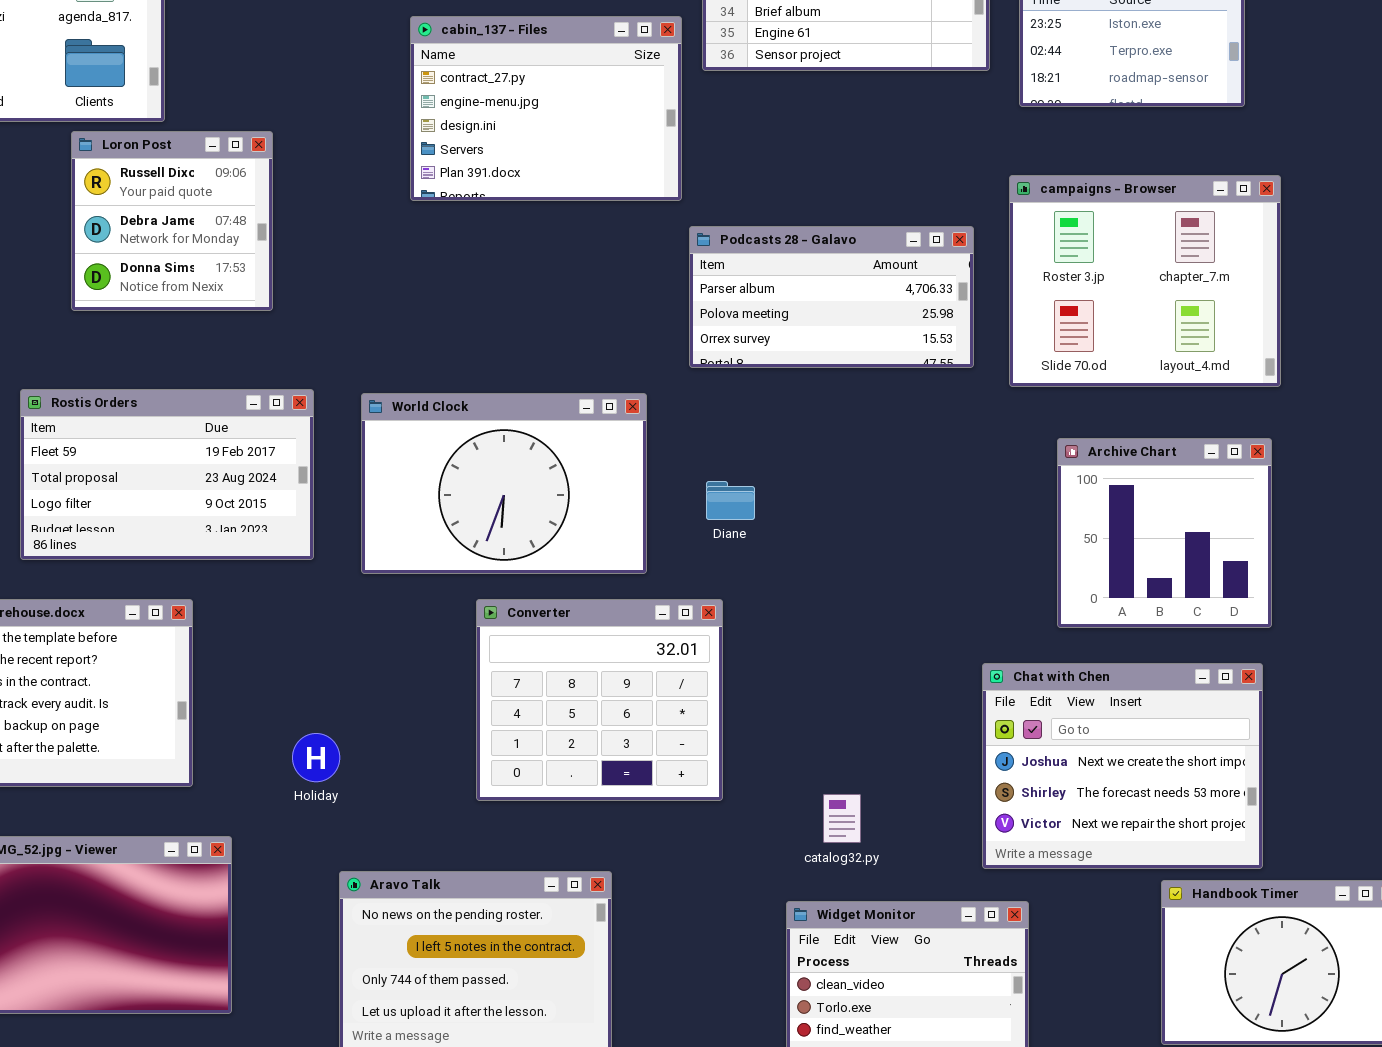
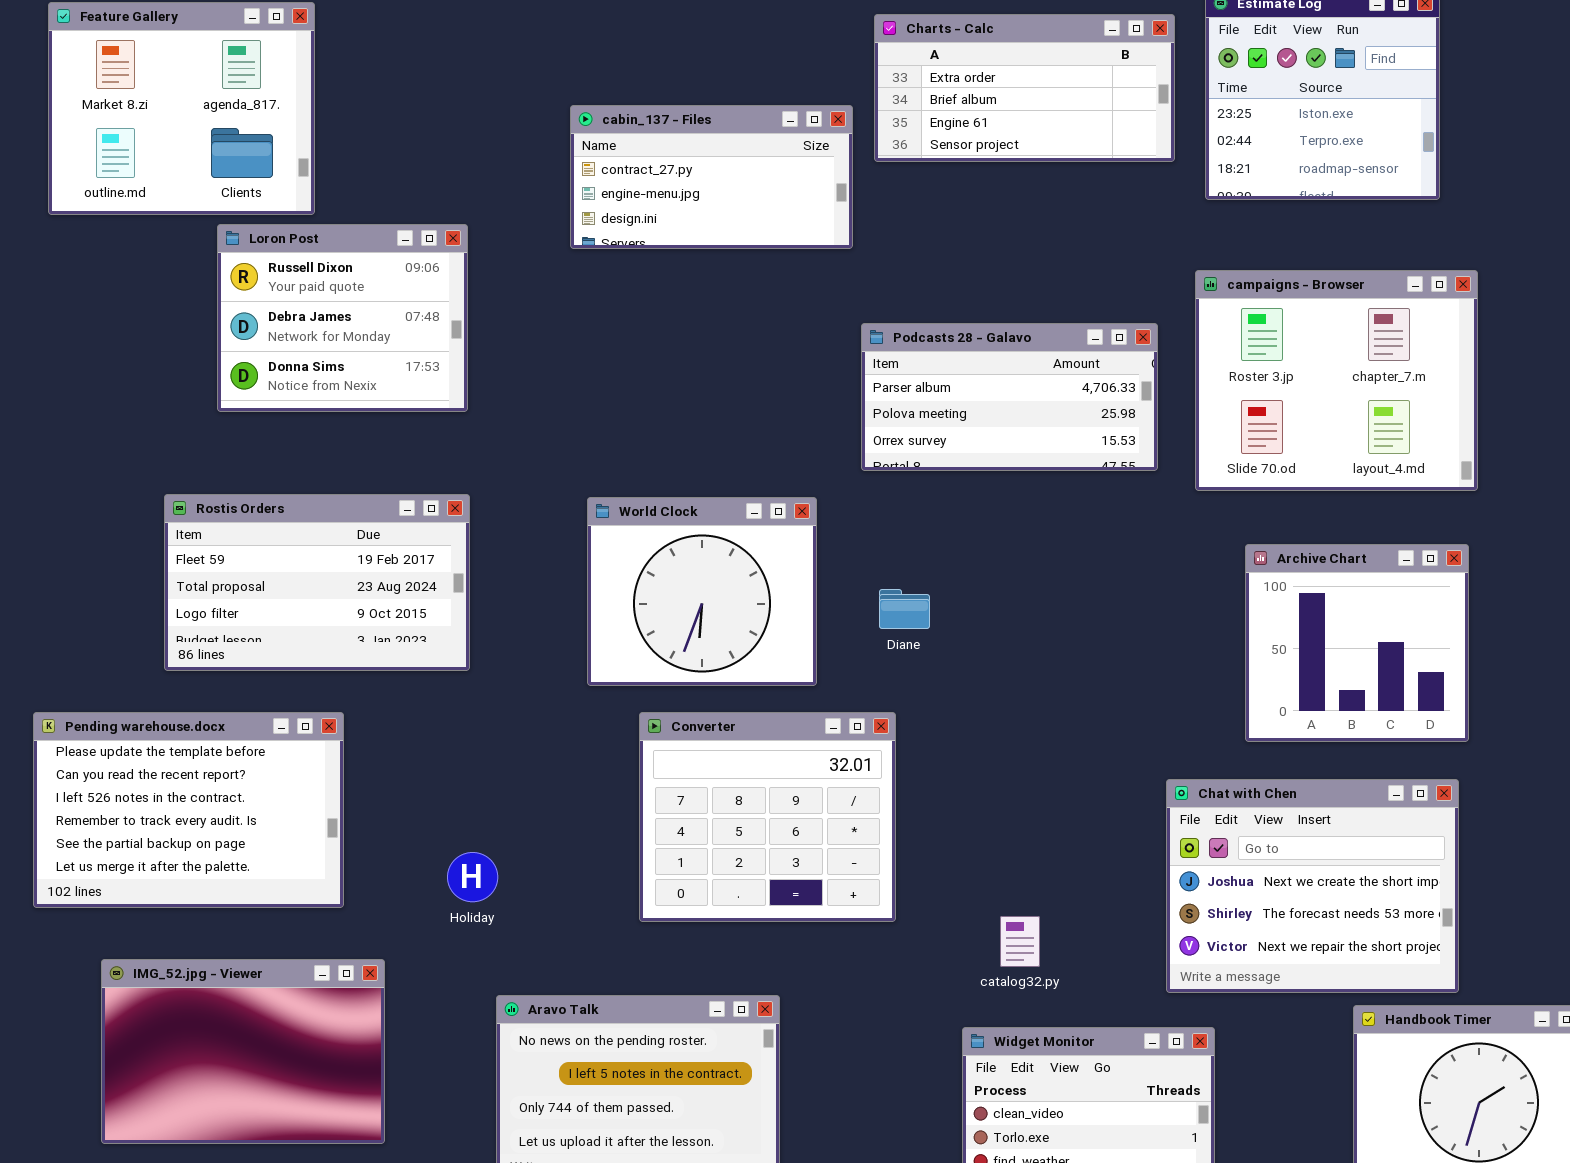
cabin_137 - Files: [410,16,682,201] -> [570,105,853,249], resized
Loron Post: [71,131,273,311] -> [217,224,468,412], resized
World Clock: [361,393,647,574] -> [587,497,817,686], resized

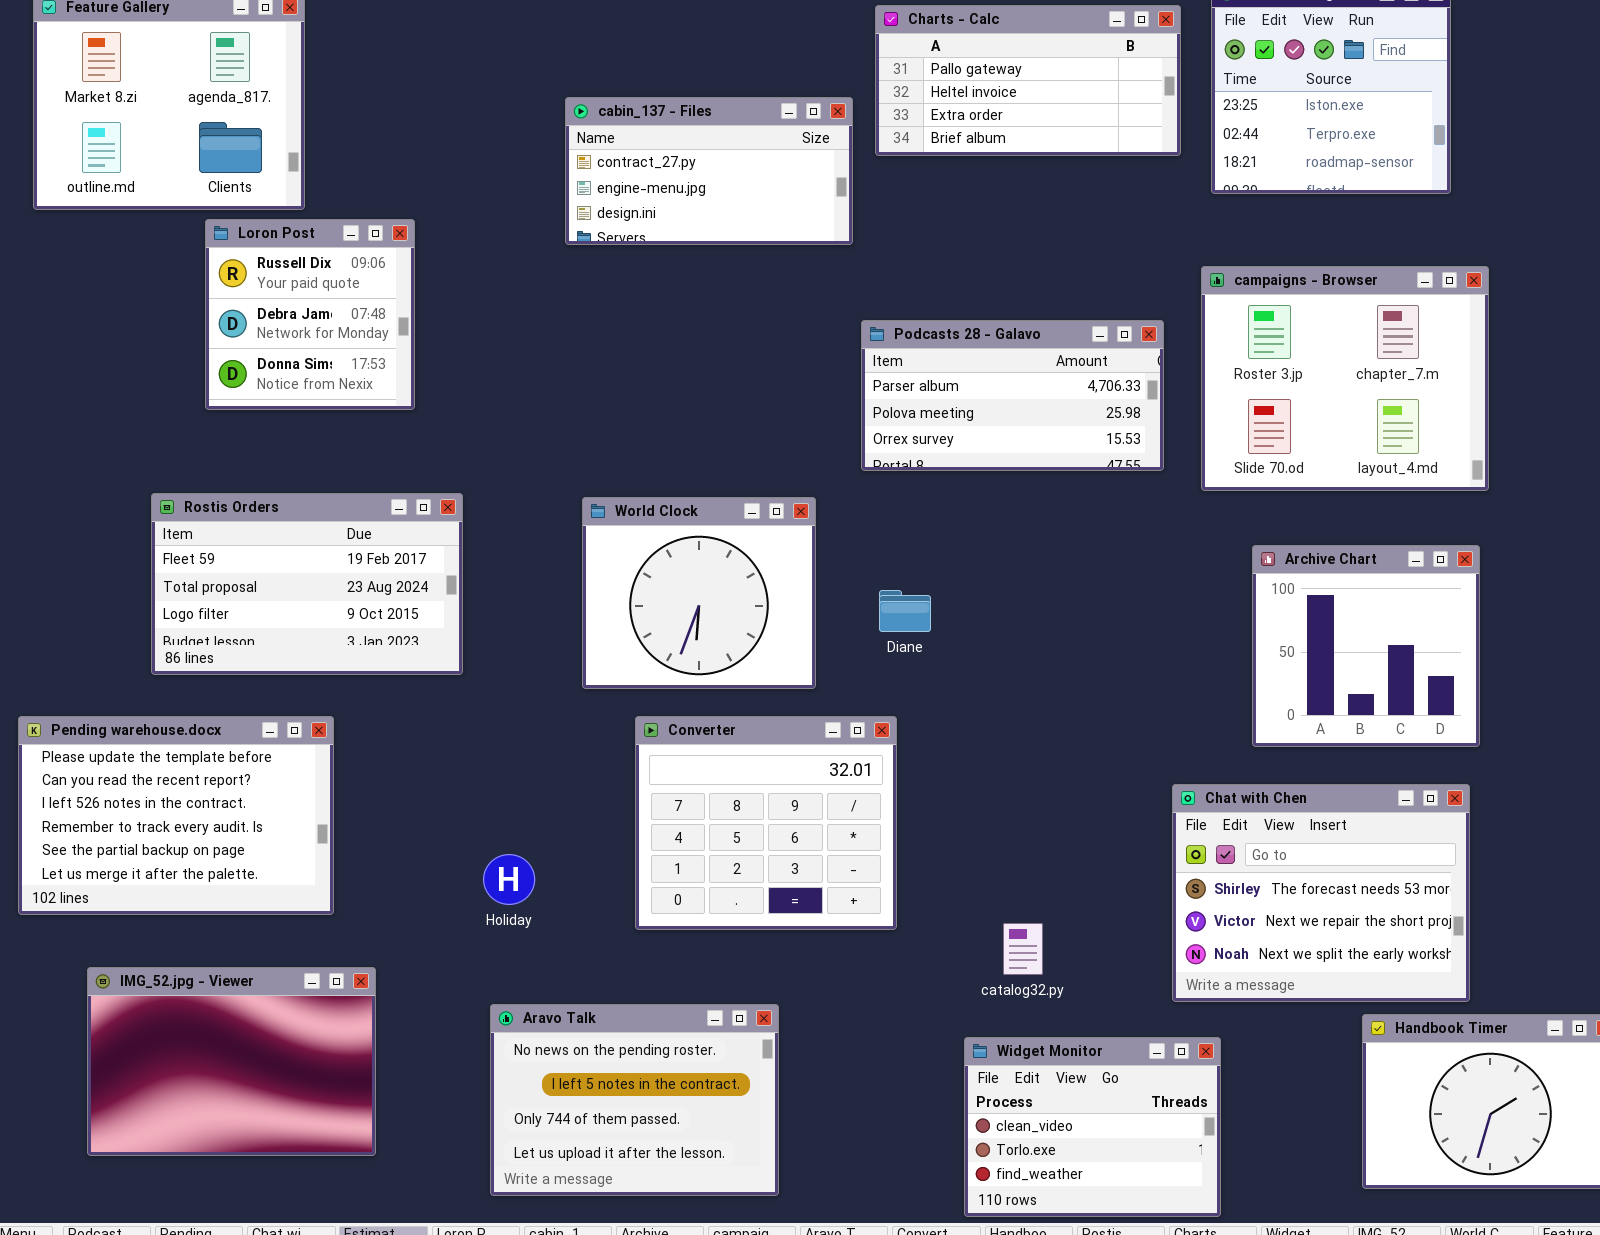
Charts - Calc: [874,14,1175,162] -> [875,5,1181,156], scrolled up 2 rows
Loron Post: [217,224,468,412] -> [205,219,415,410], resized
Chat with Chen: [1166,779,1459,993] -> [1172,784,1470,1002], scrolled down 1 row
Holiday: [447,852,498,902] -> [483,854,535,905], moved

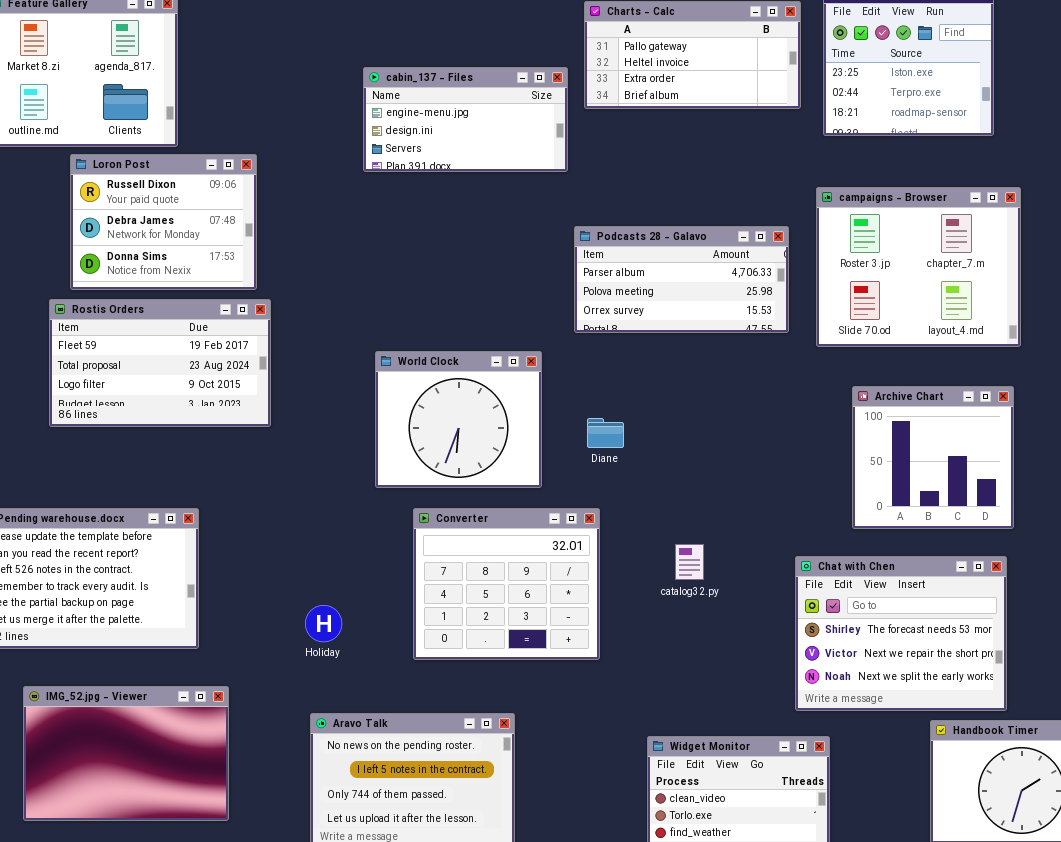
cabin_137 - Files: [565,97,853,245] -> [363,67,568,172], scrolled down 1 row
Loron Post: [205,219,415,410] -> [70,154,257,290], resized
Rostis Orders: [151,493,463,675] -> [49,299,271,427], moved
catalog32.py: [1003,923,1043,975] -> [675,544,704,580], moved

